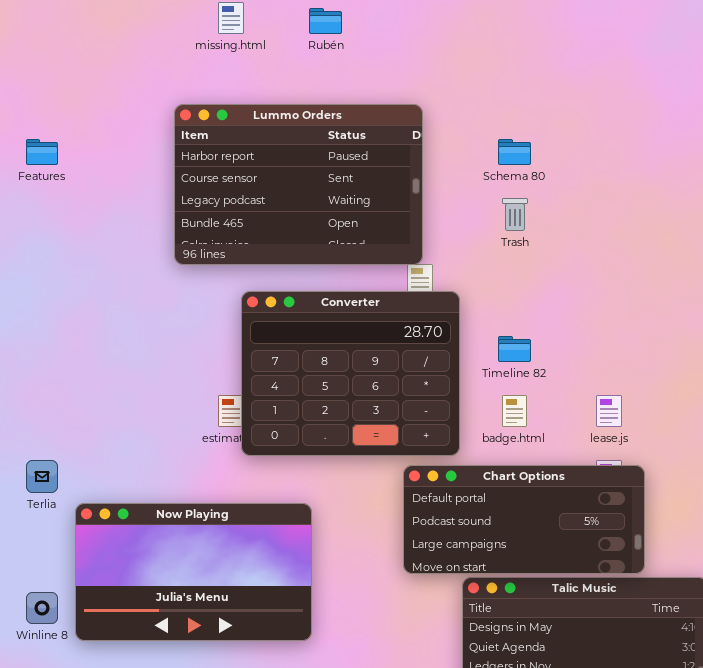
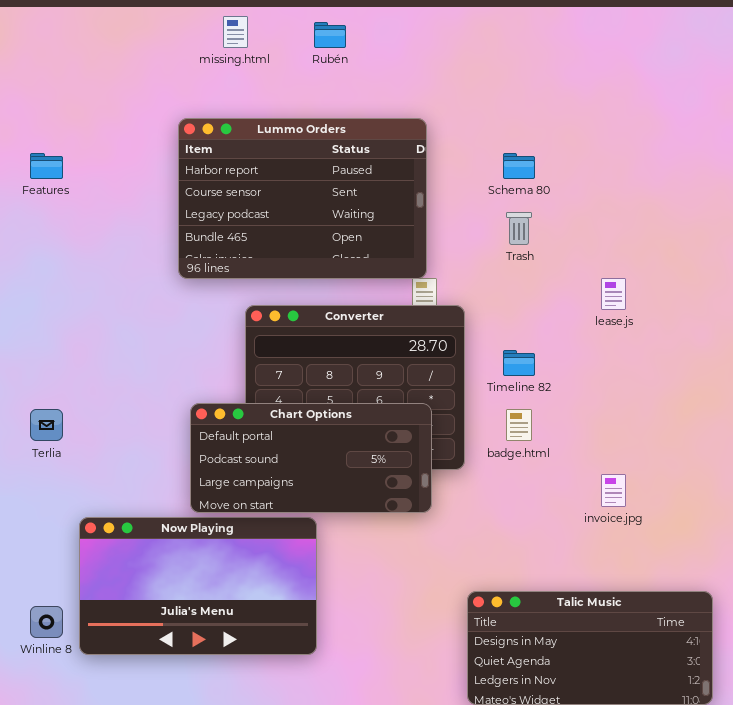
lease.js: [596,395,622,427] -> [601,278,626,310], moved
Terlia: [26,460,58,493] -> [30,409,63,441], moved
Chart Options: [403,465,645,574] -> [190,403,432,513], moved

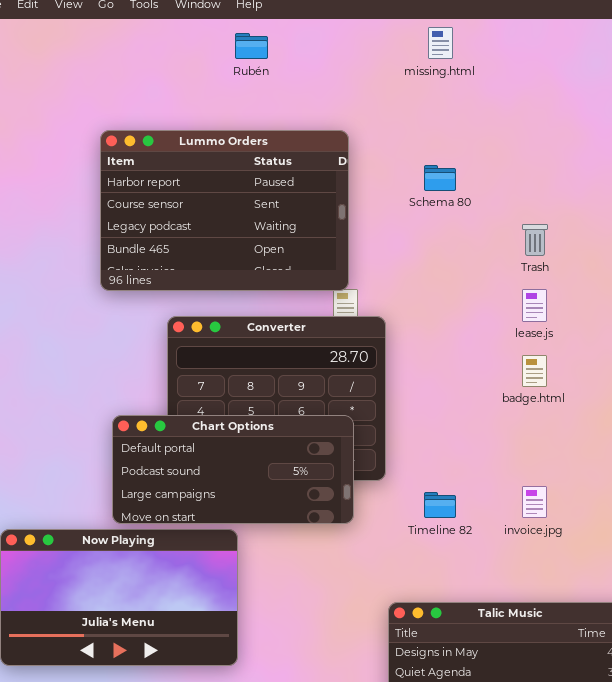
missing.html: [223,16,248,48] -> [428,27,453,59], moved
Trash: [506,212,532,245] -> [522,224,548,256], moved
Timeline 82: [503,350,535,376] -> [424,492,456,518], moved
badge.html: [506,409,532,441] -> [522,355,547,387], moved

